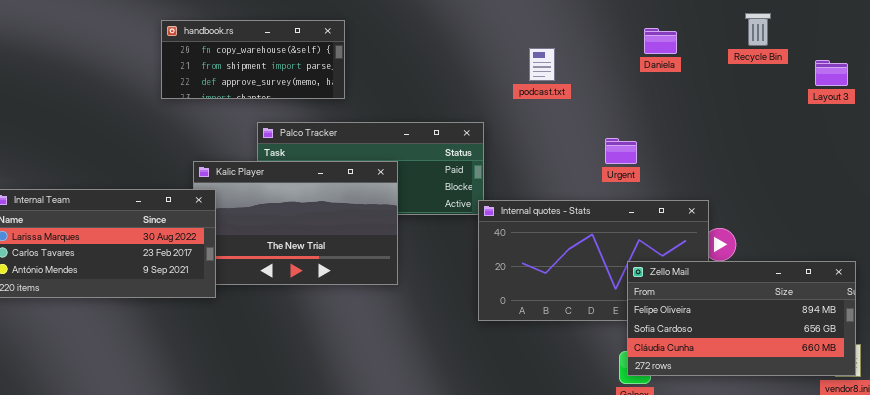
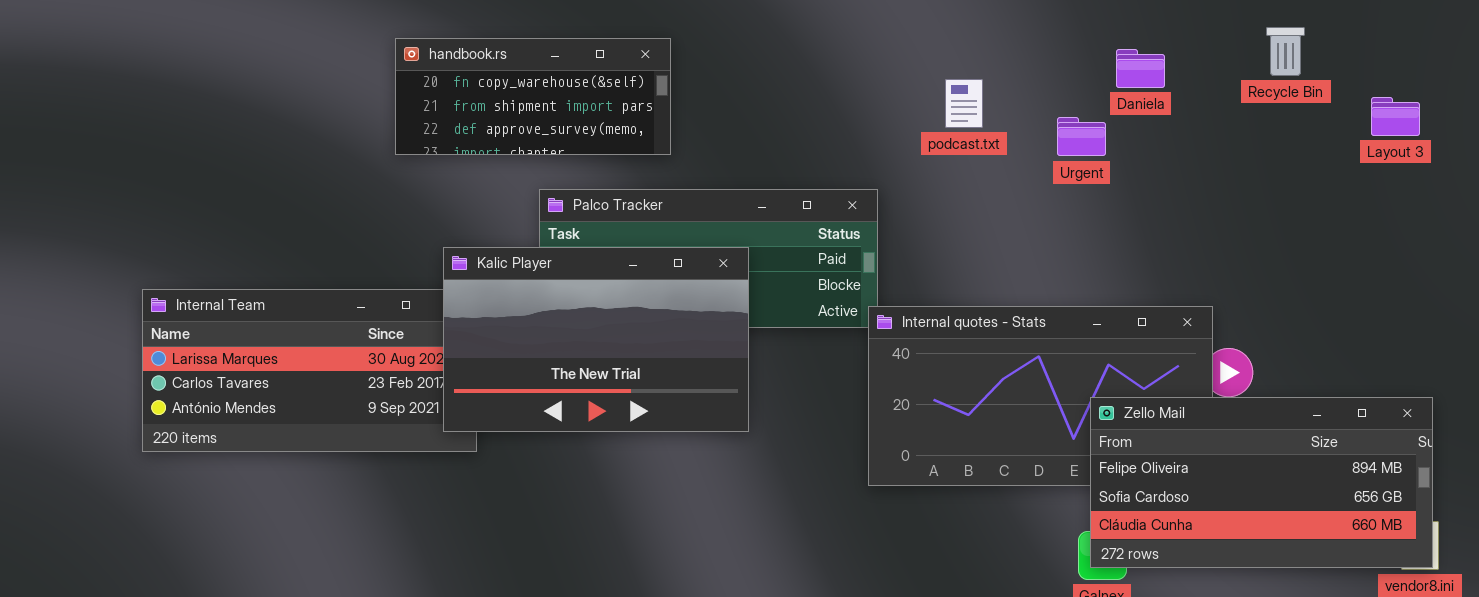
Urgent: [605,138,637,164] -> [1057,117,1106,156], moved
Kalic Player: [193,161,398,285] -> [443,247,749,432], raised

